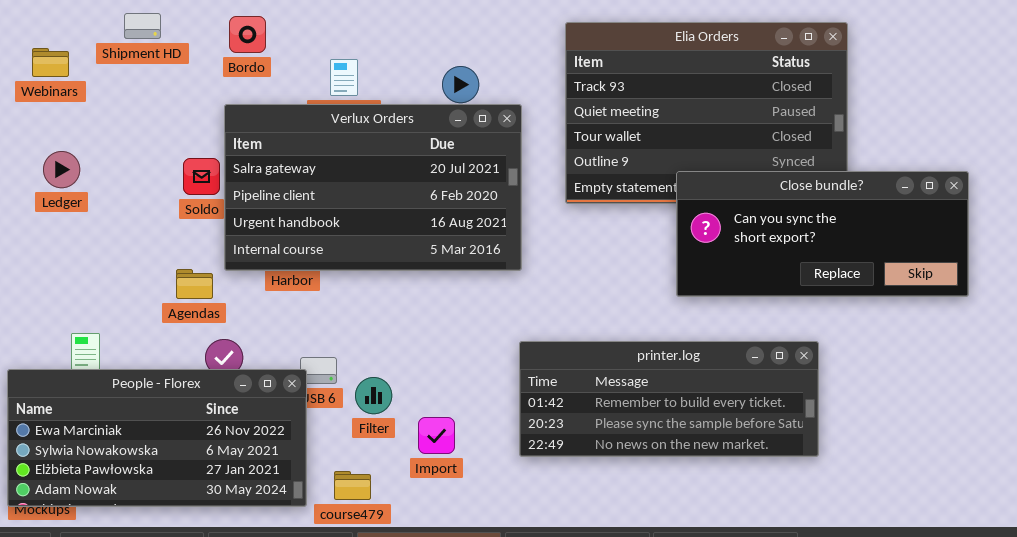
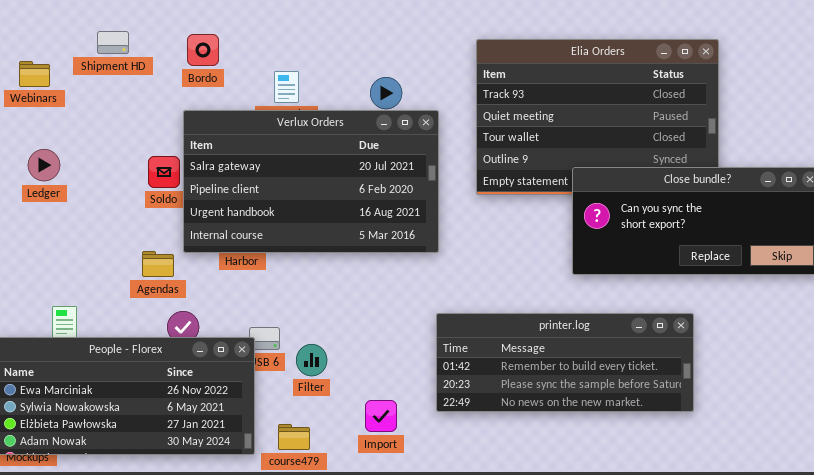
Import: [418,417,455,454] -> [365,400,397,432], moved

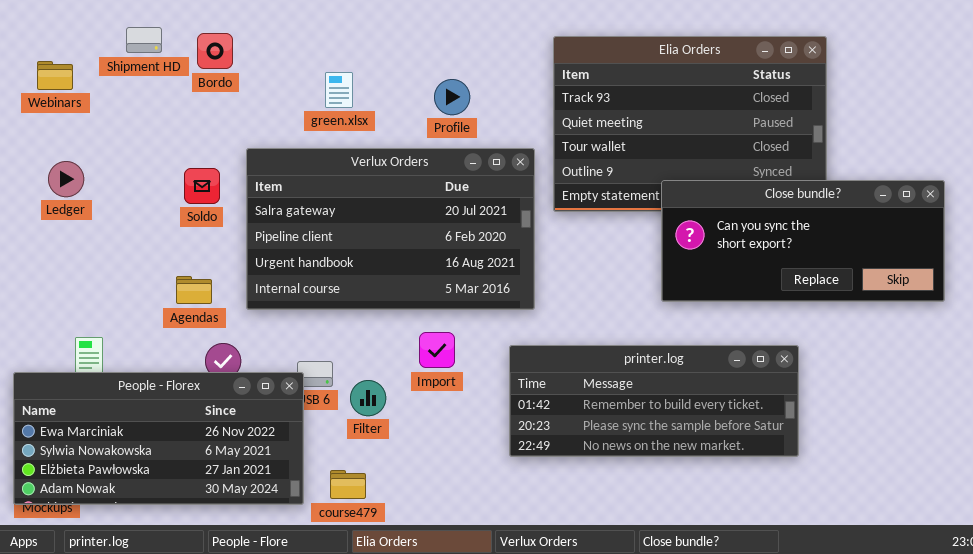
Bordo: [187,34,219,66] -> [197,33,233,69], moved
Verlux Orders: [183,110,439,253] -> [246,148,535,310], moved
Import: [365,400,397,432] -> [419,332,455,368], moved

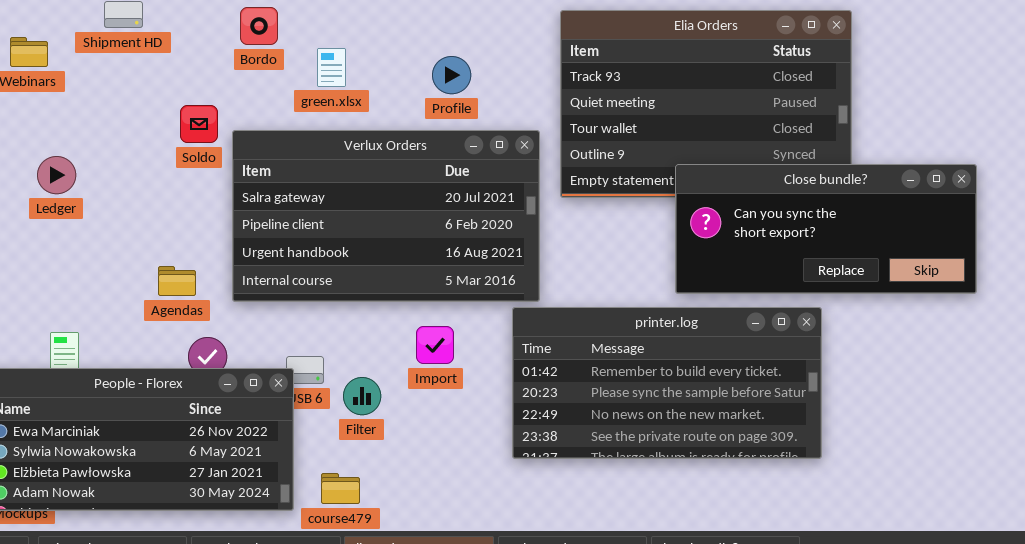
Bordo: [197,33,233,69] -> [240,7,278,45], moved
Ledger: [48,161,84,197] -> [37,156,76,194], moved
Soldo: [184,168,220,204] -> [180,105,218,143], moved
printer.log: [509,345,799,457] -> [512,307,822,459], resized

